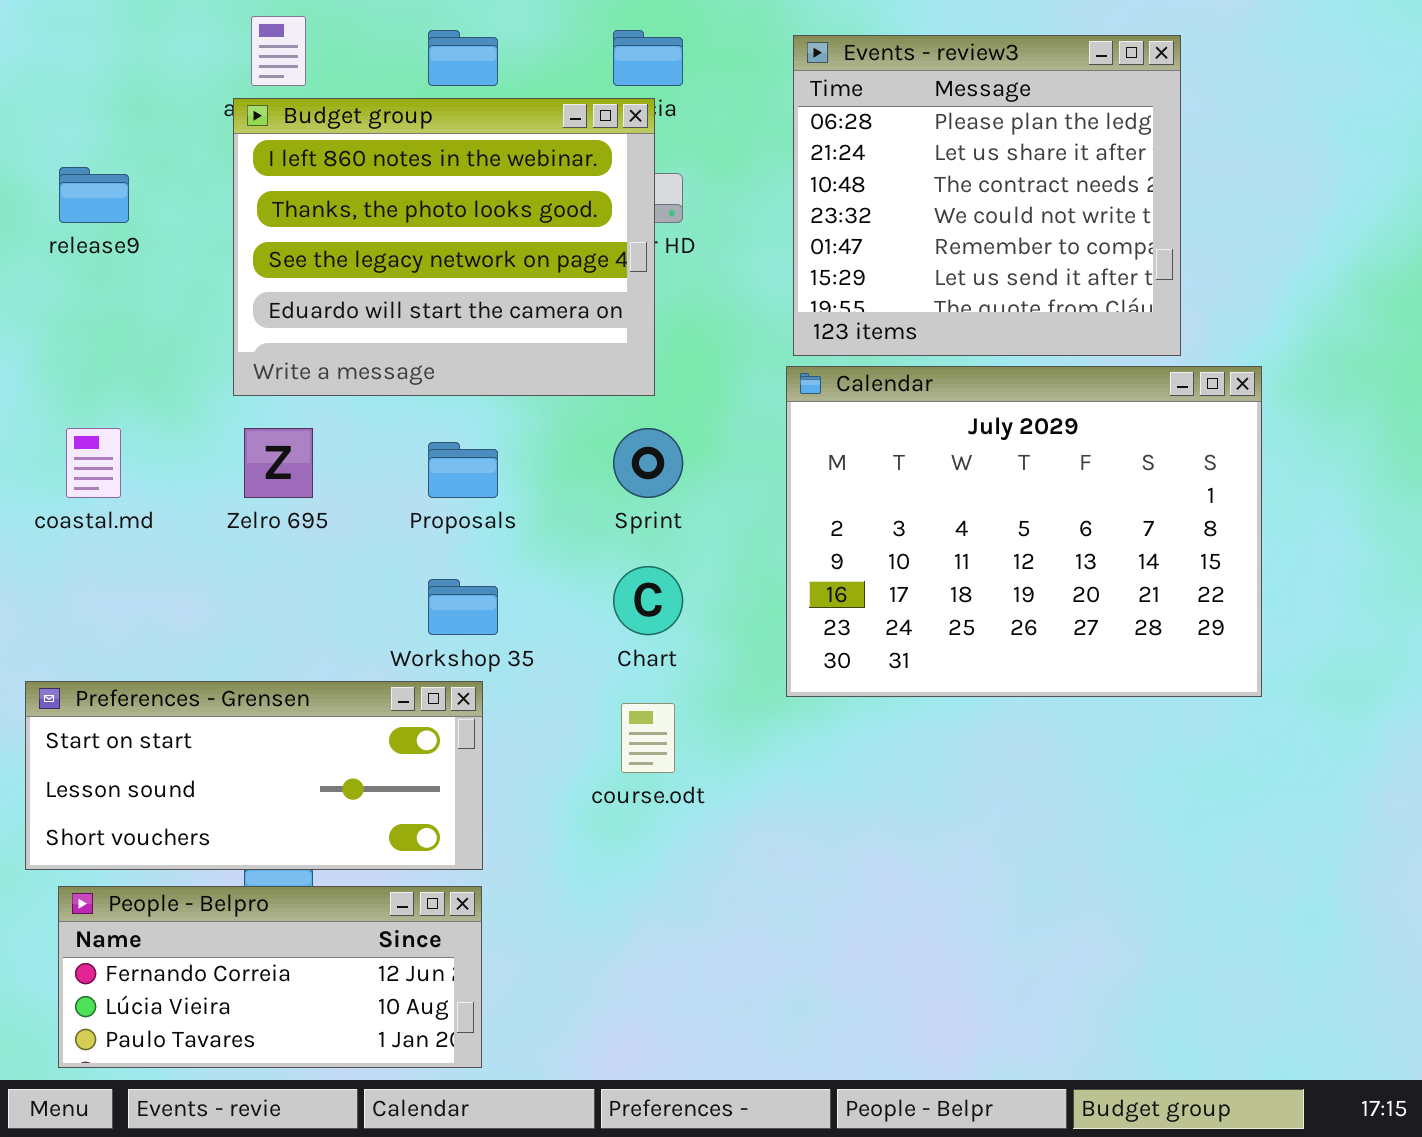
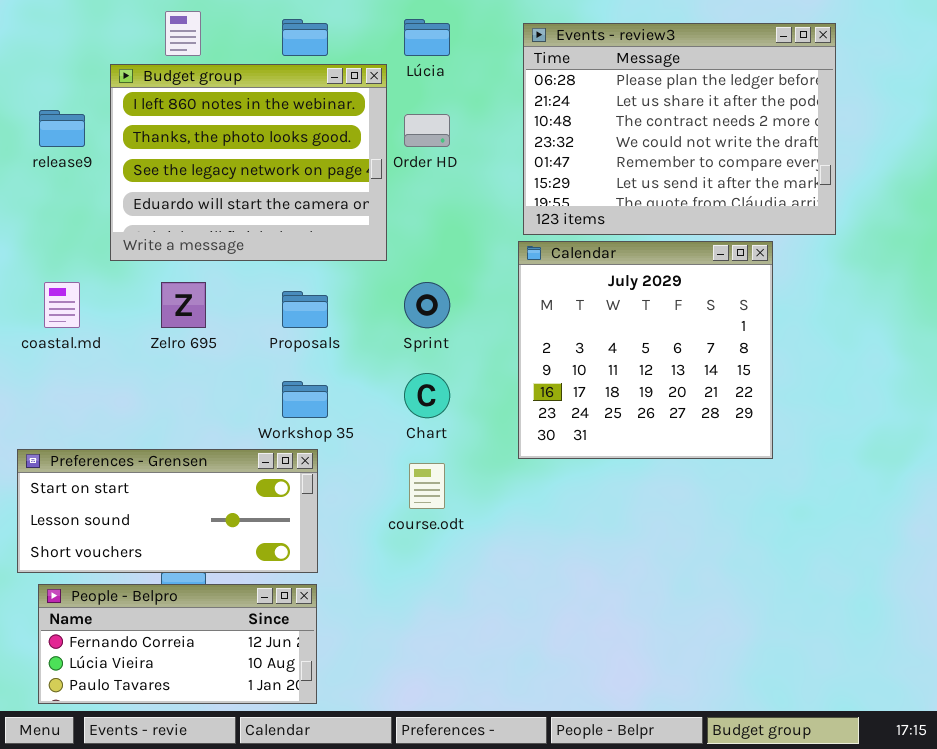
Events - review3: [793,35,1181,356] -> [523,23,836,235], resized
Budget group: [233,98,655,396] -> [110,64,387,261], moved
Calendar: [786,366,1262,697] -> [518,241,773,459], resized

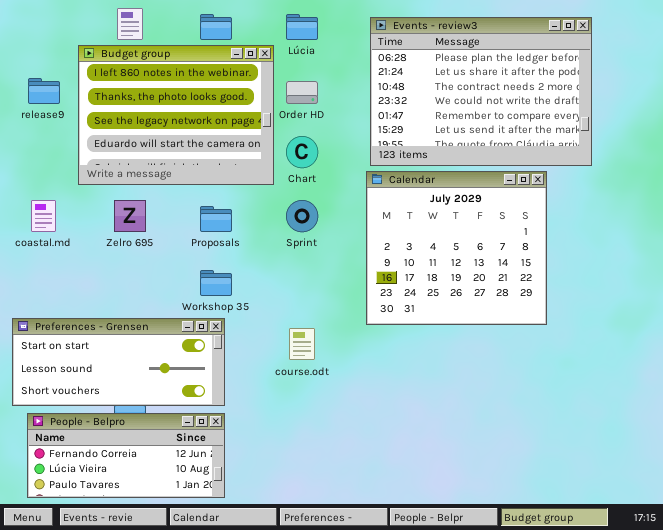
Chart: [404,373,450,418] -> [286,136,318,168], moved

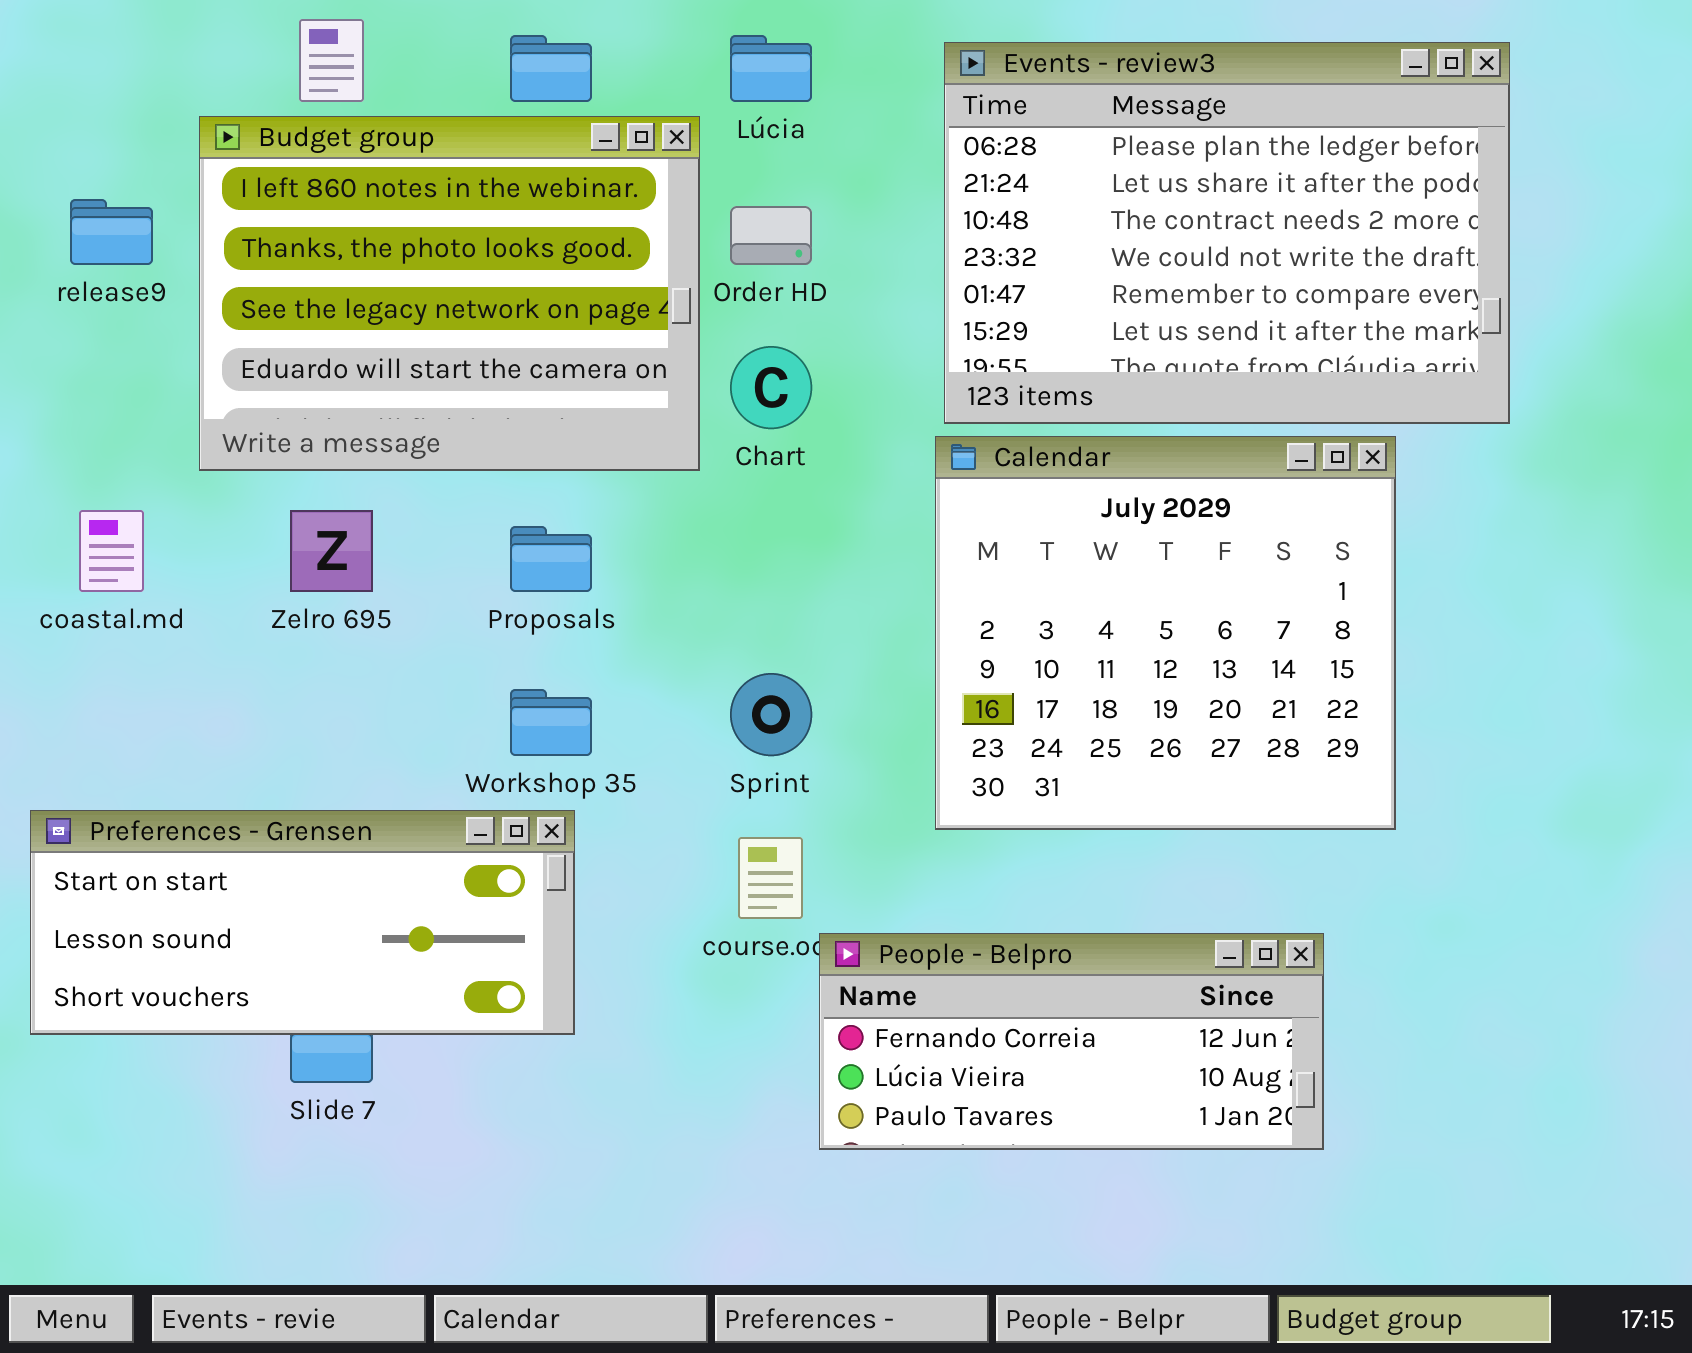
Sprint: [286,200,318,232] -> [730,673,812,756], moved
People - Belpro: [27,413,225,498] -> [819,933,1324,1150], moved

